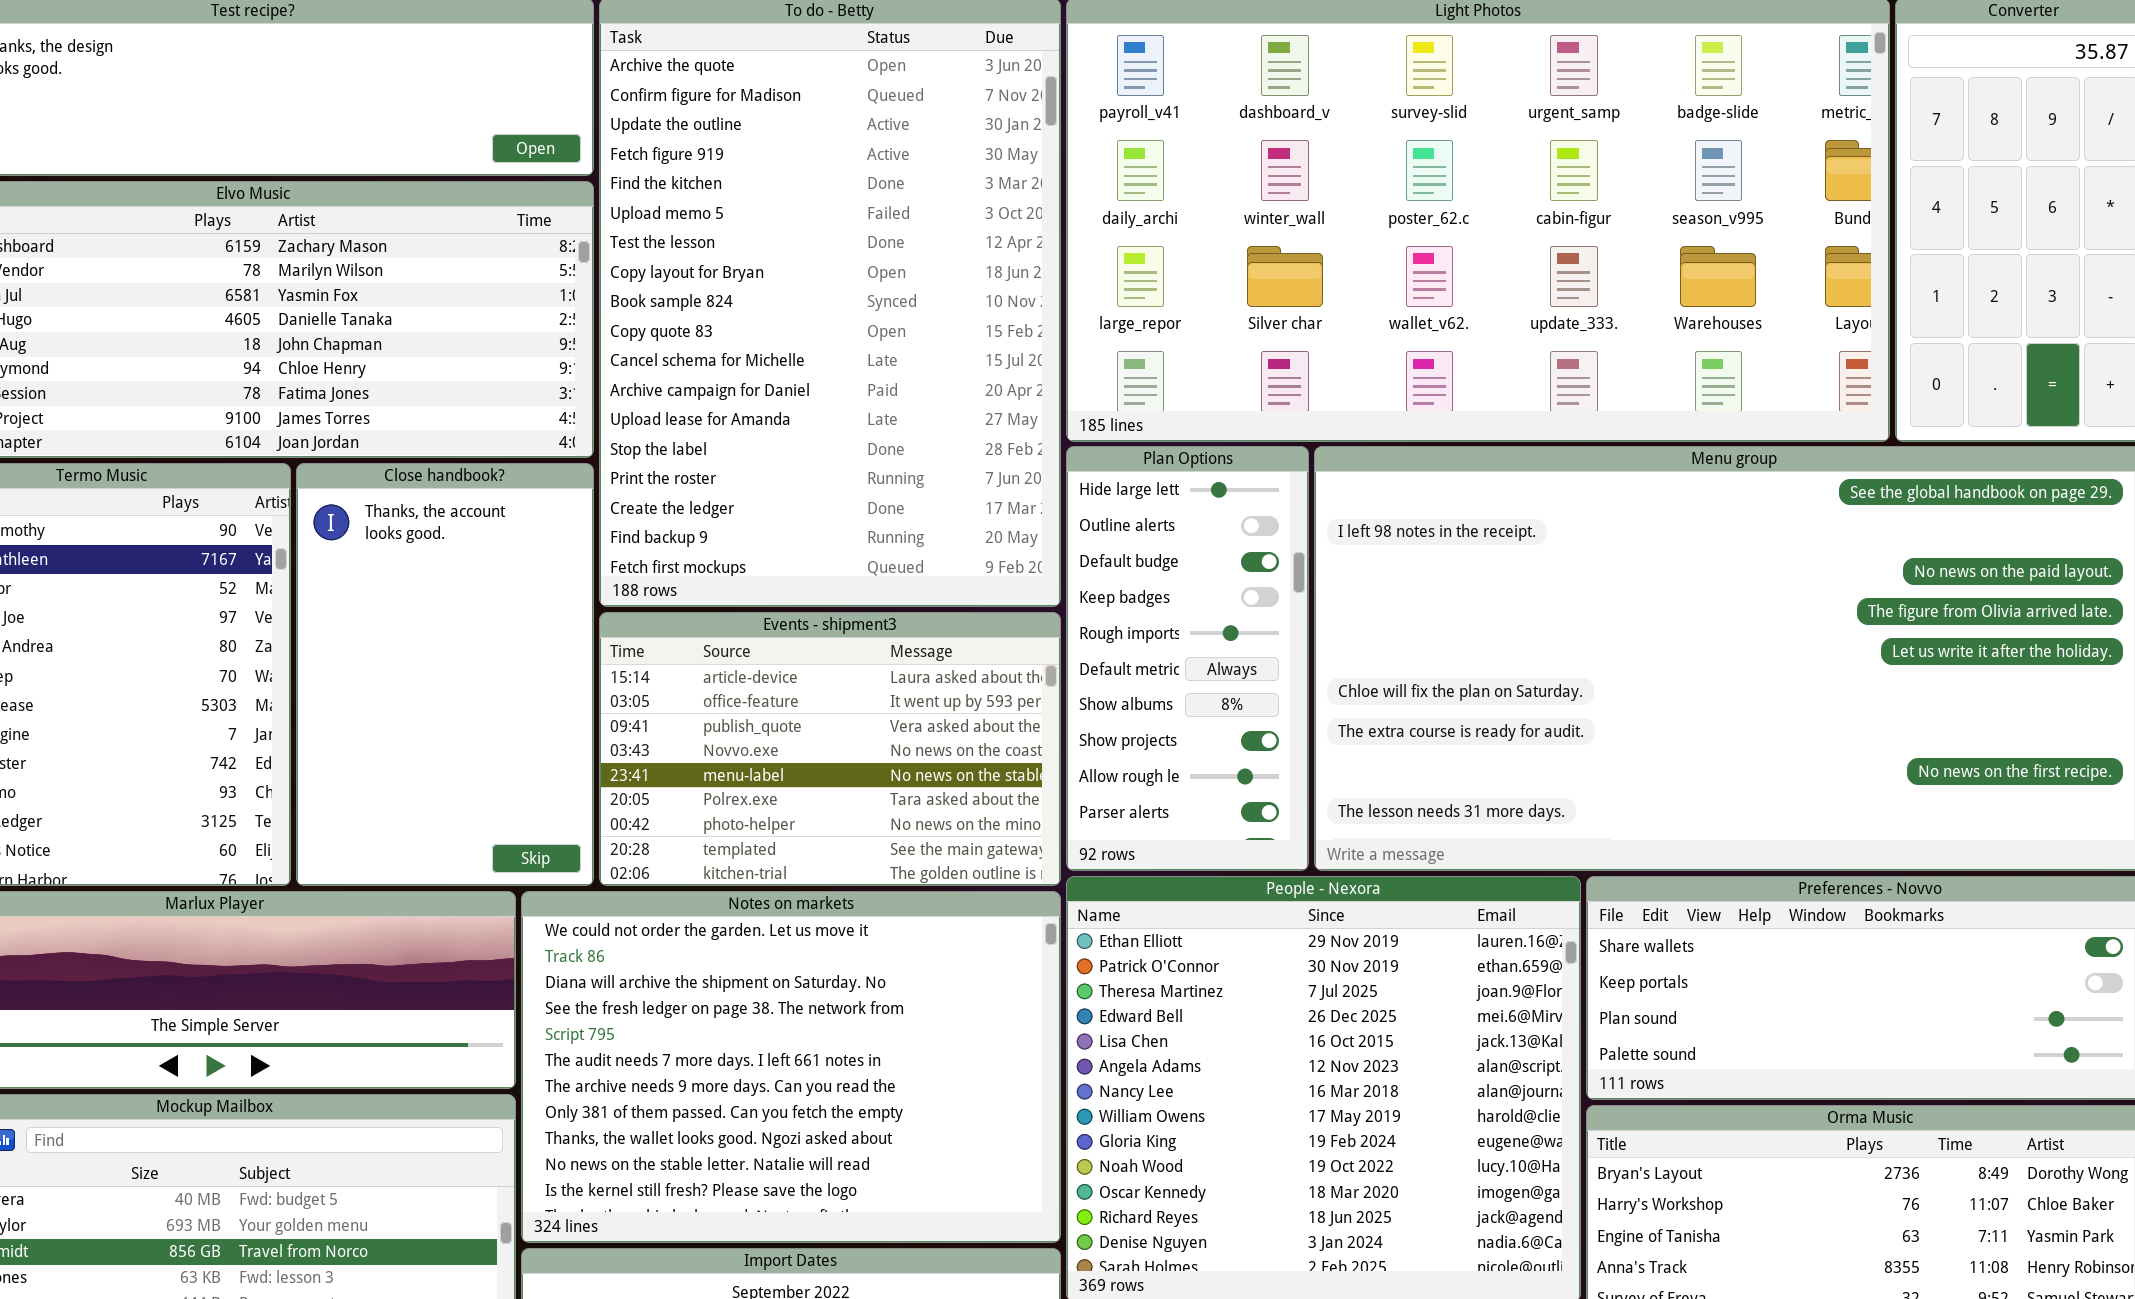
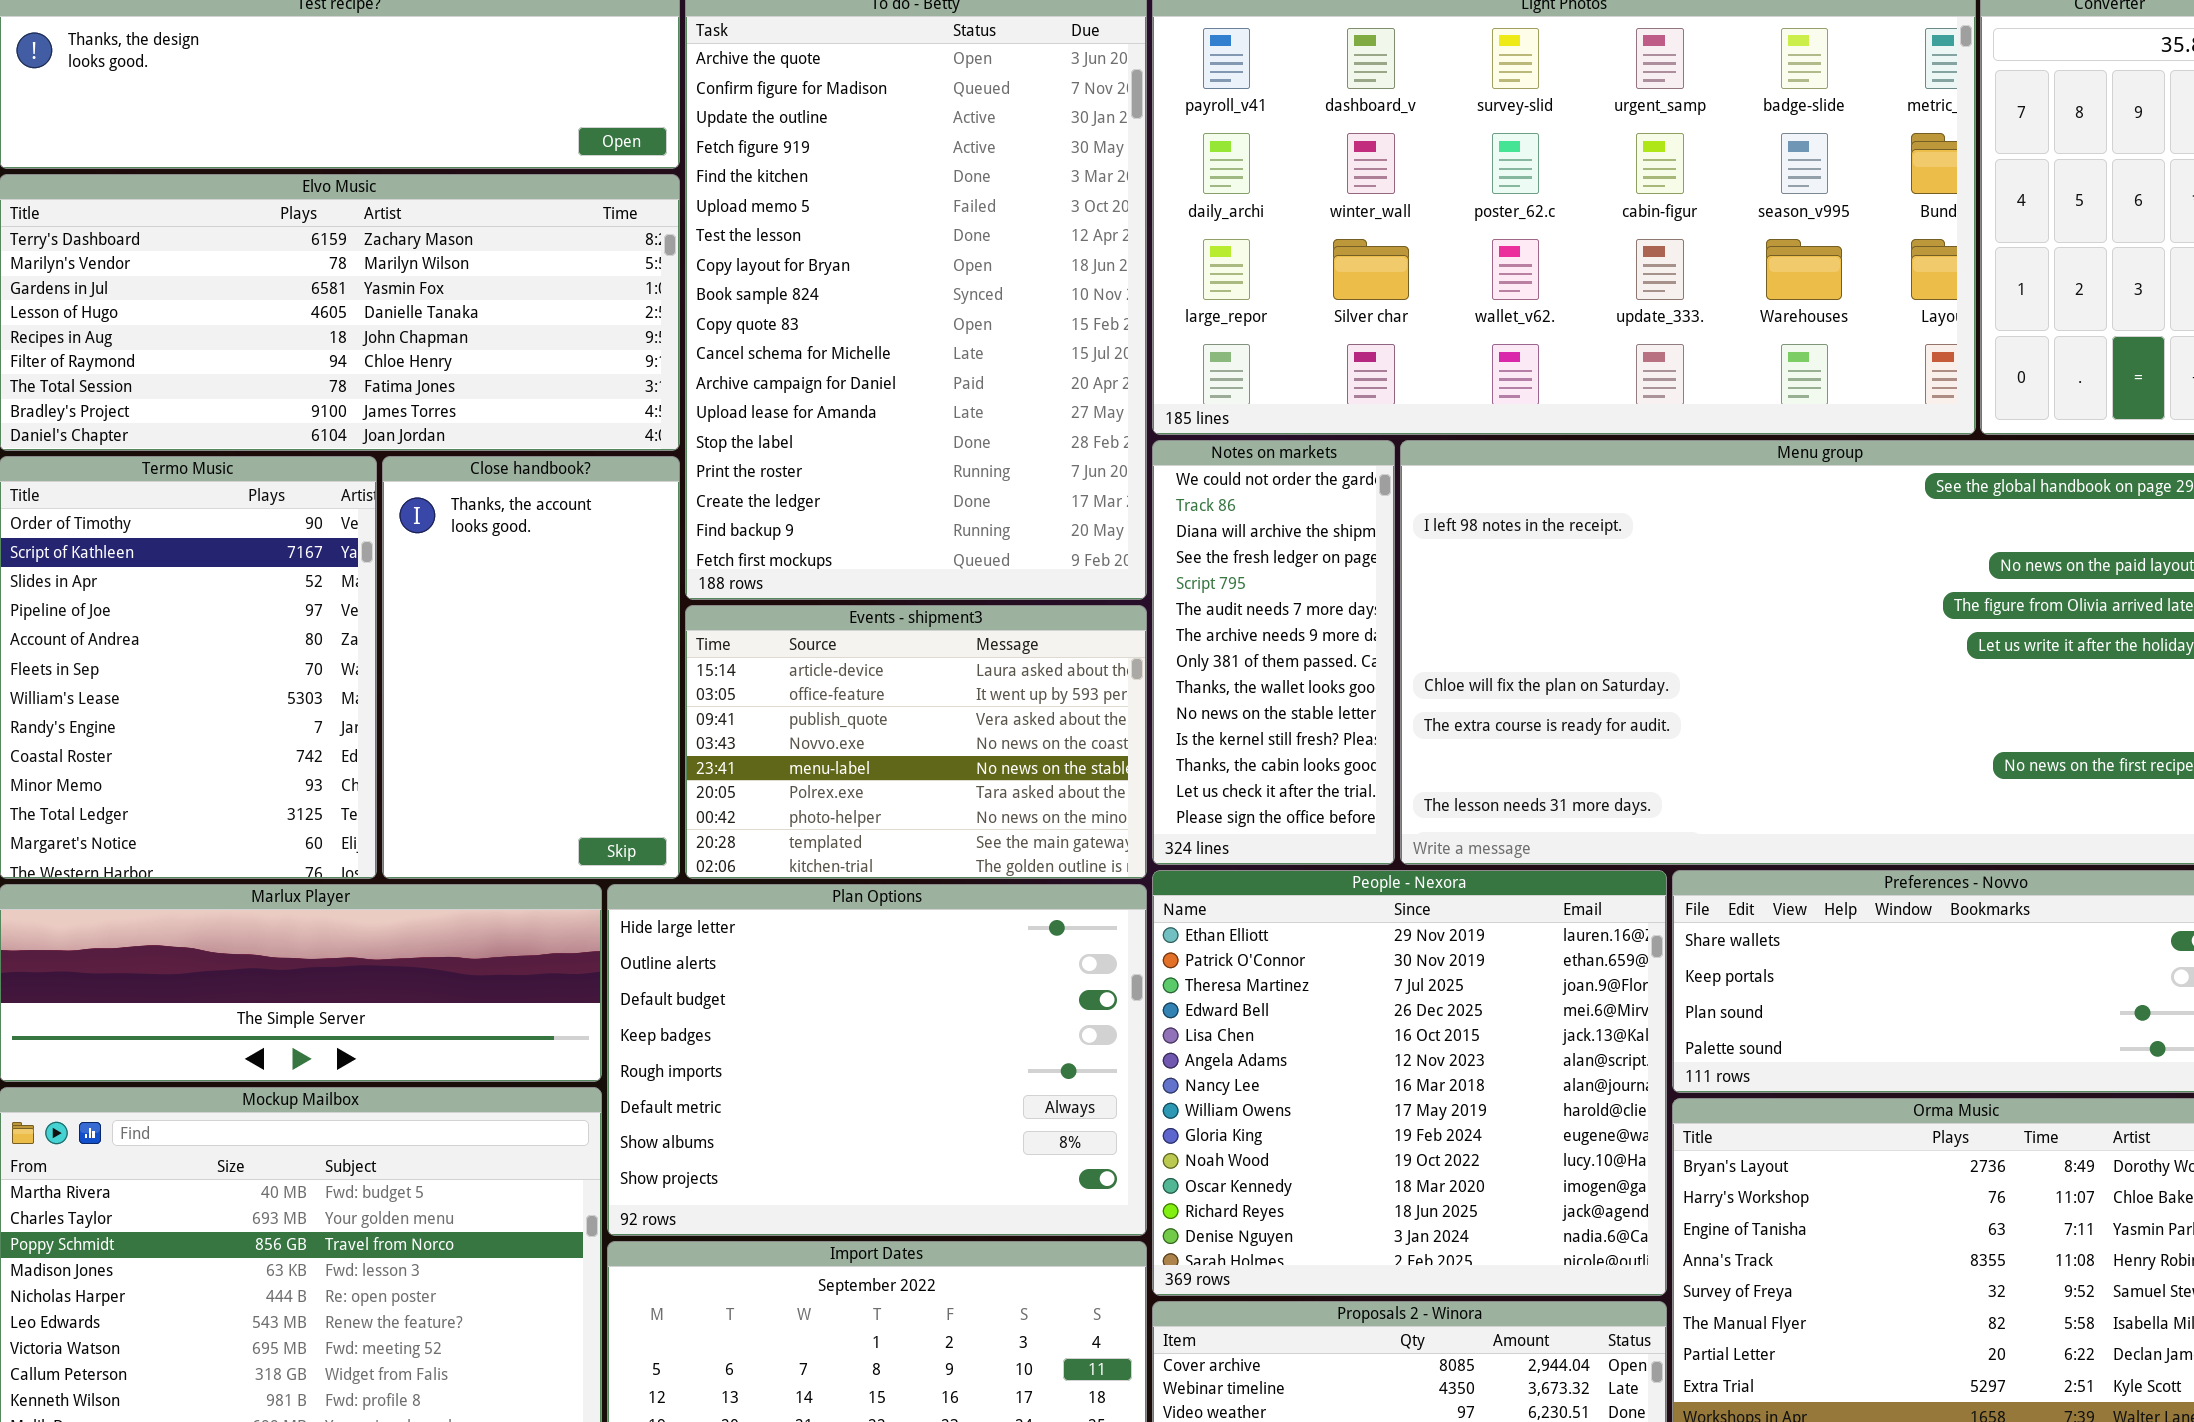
Plan Options: [1066,446,1309,871] -> [607,884,1147,1236], moved, resized
Notes on markets: [521,891,1061,1243] -> [1152,440,1395,865], moved, resized

